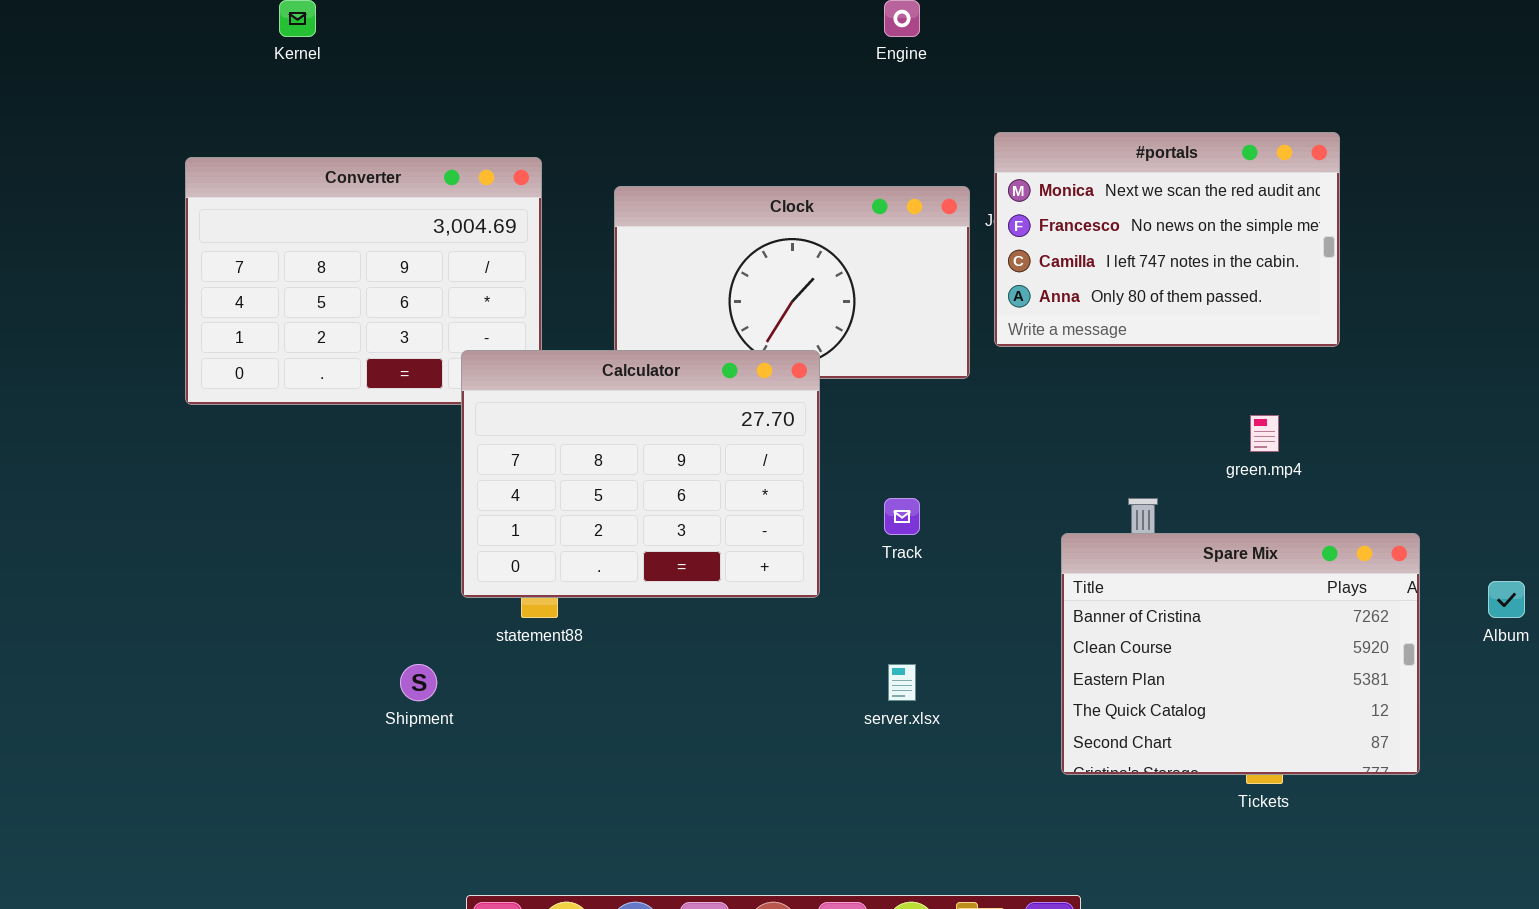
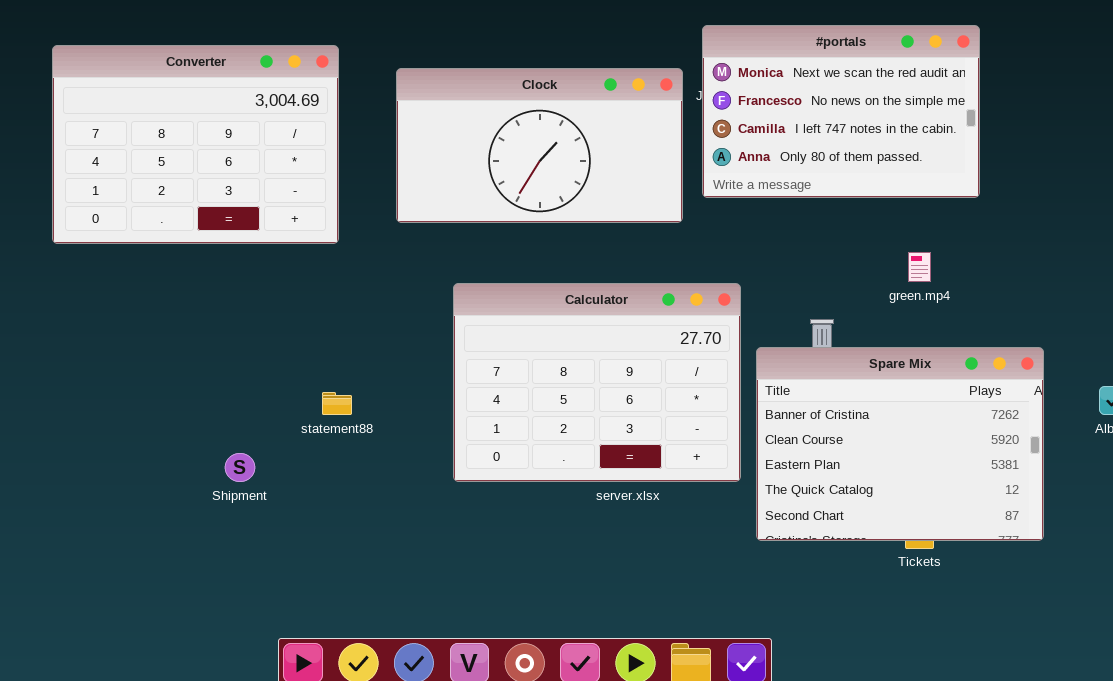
Calculator: [461,350,820,598] -> [453,283,741,482], moved

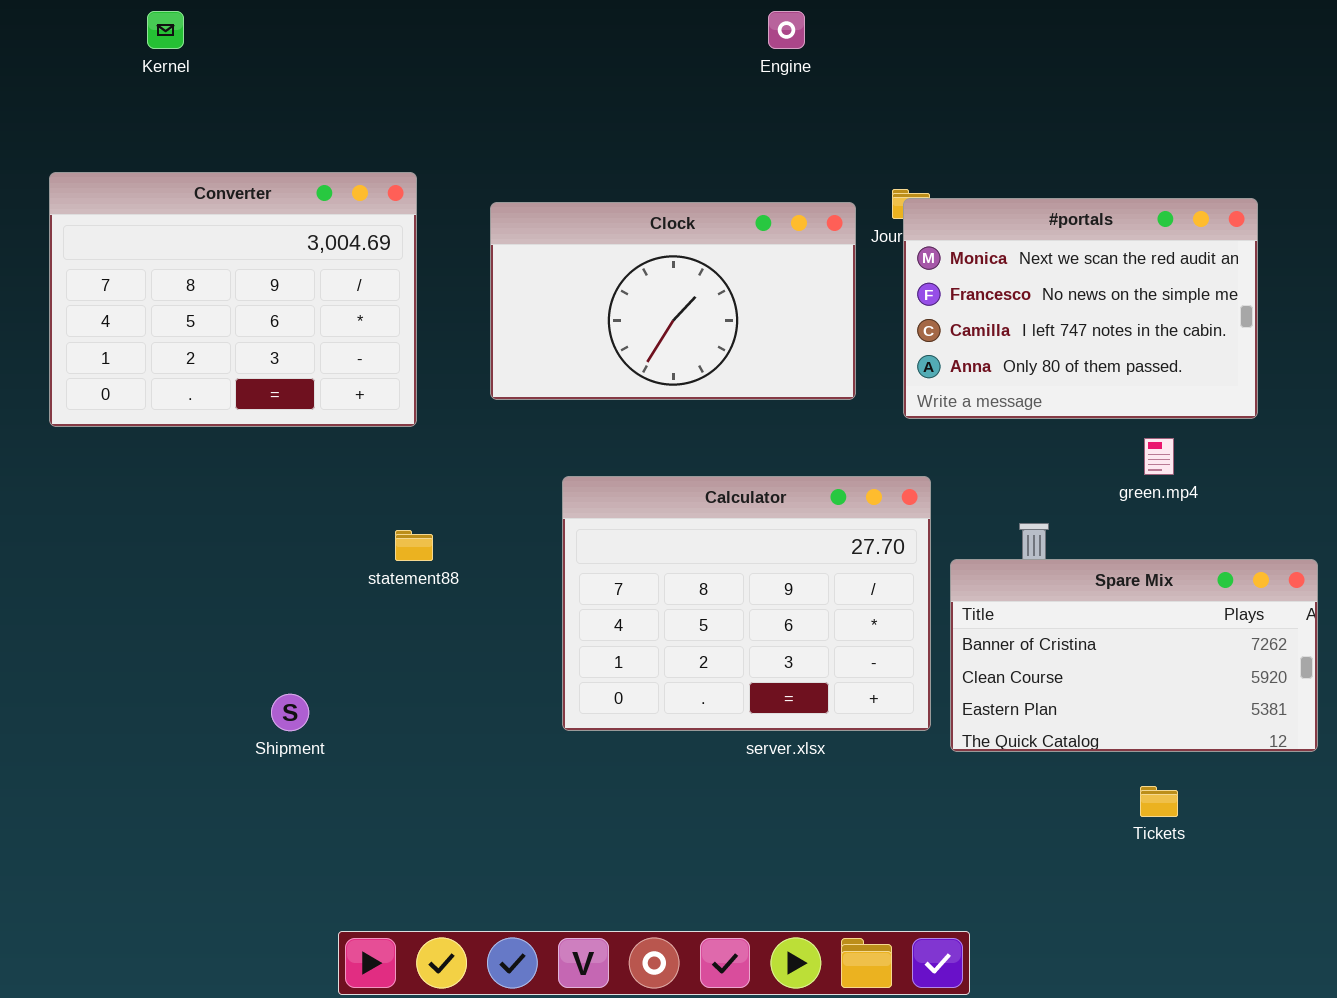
#portals: [702,25,980,198] -> [903,198,1258,419], moved
Spare Mix: [756,347,1044,541] -> [950,559,1318,752], resized
statement88: [322,392,352,415] -> [395,530,433,561], moved

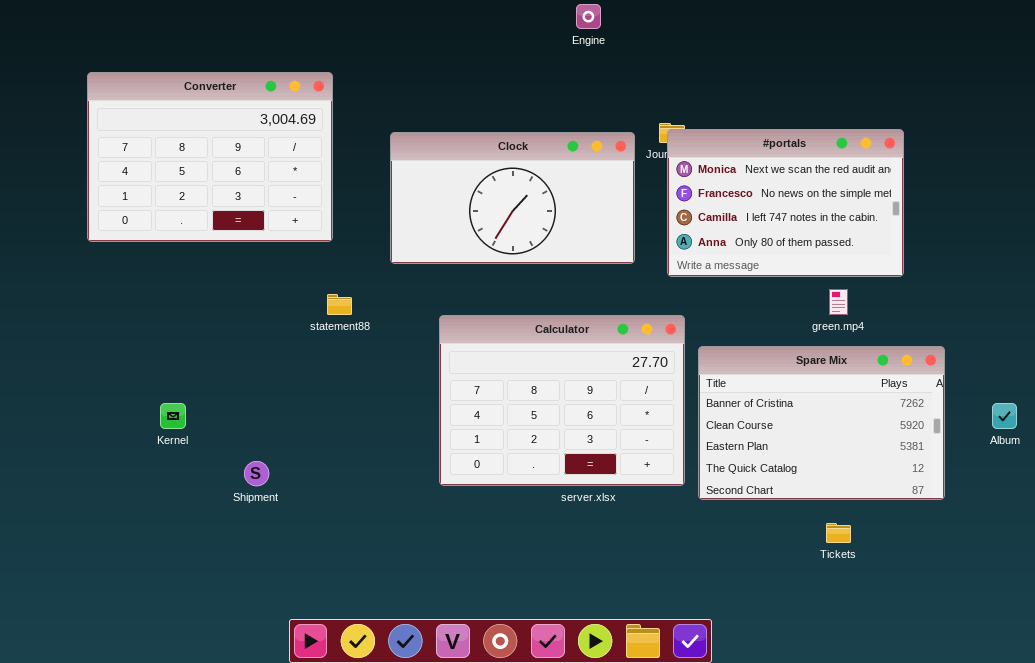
Kernel: [147,11,184,49] -> [160,403,186,429], moved
Converter: [49,172,417,427] -> [87,72,333,242], moved
statement88: [395,530,433,561] -> [327,294,352,315], moved
Spare Mix: [950,559,1318,752] -> [698,346,945,500], resized

